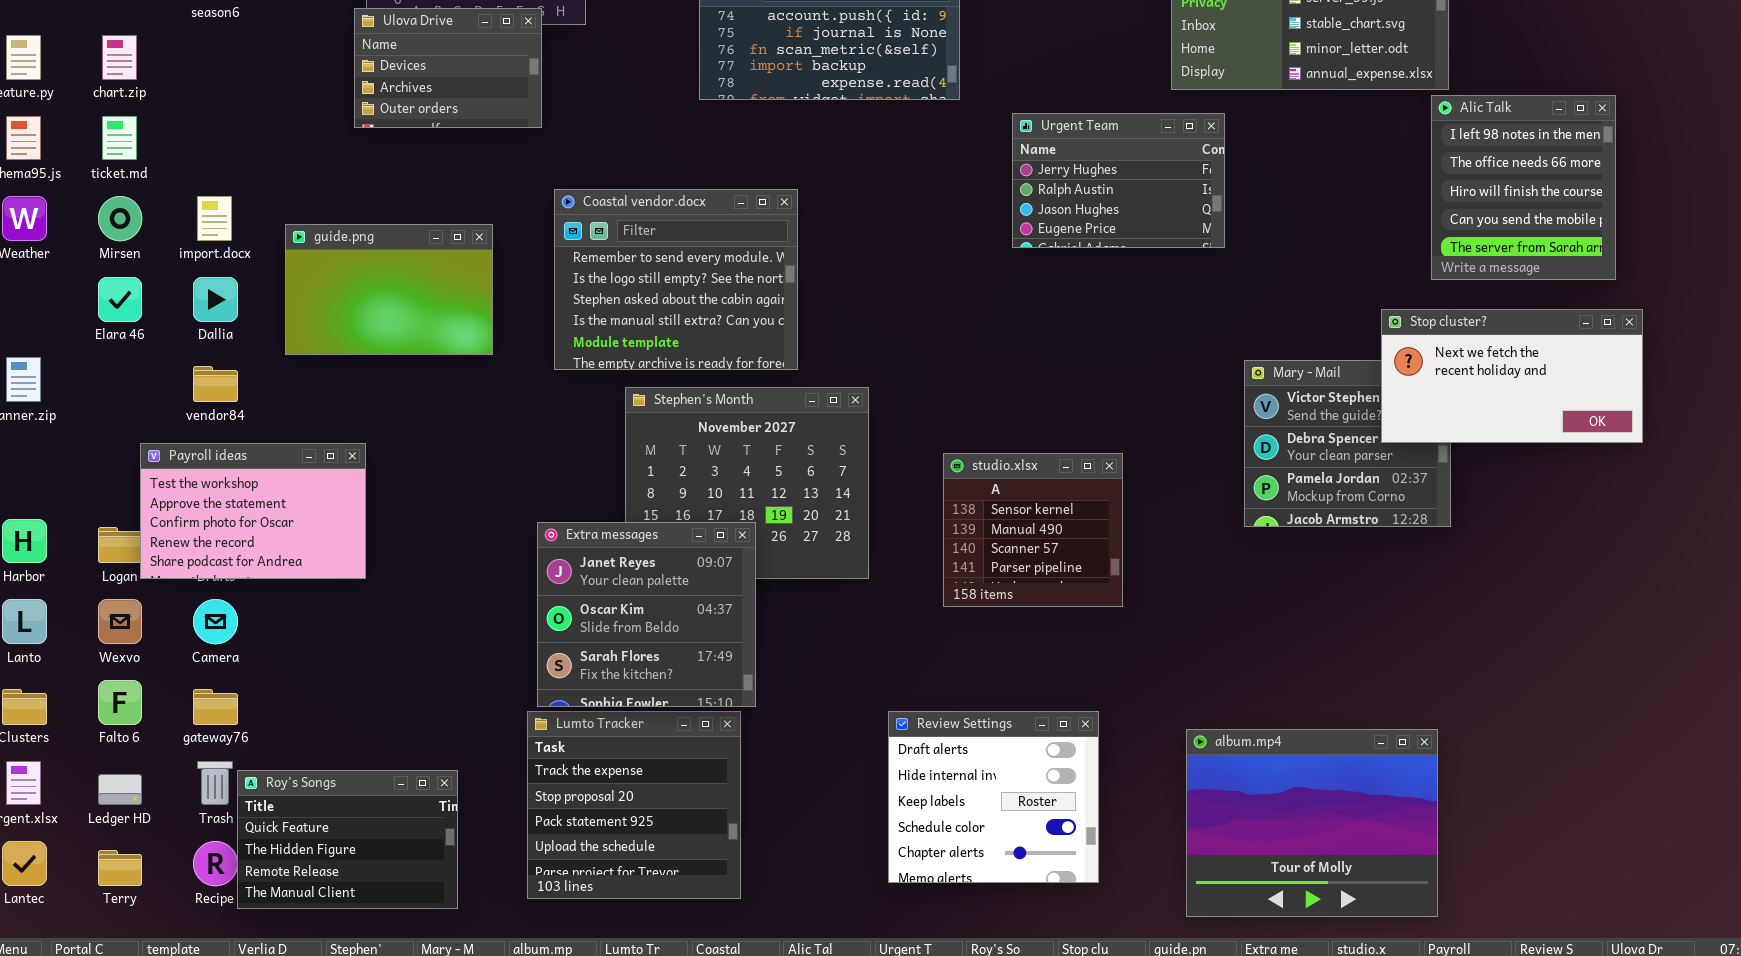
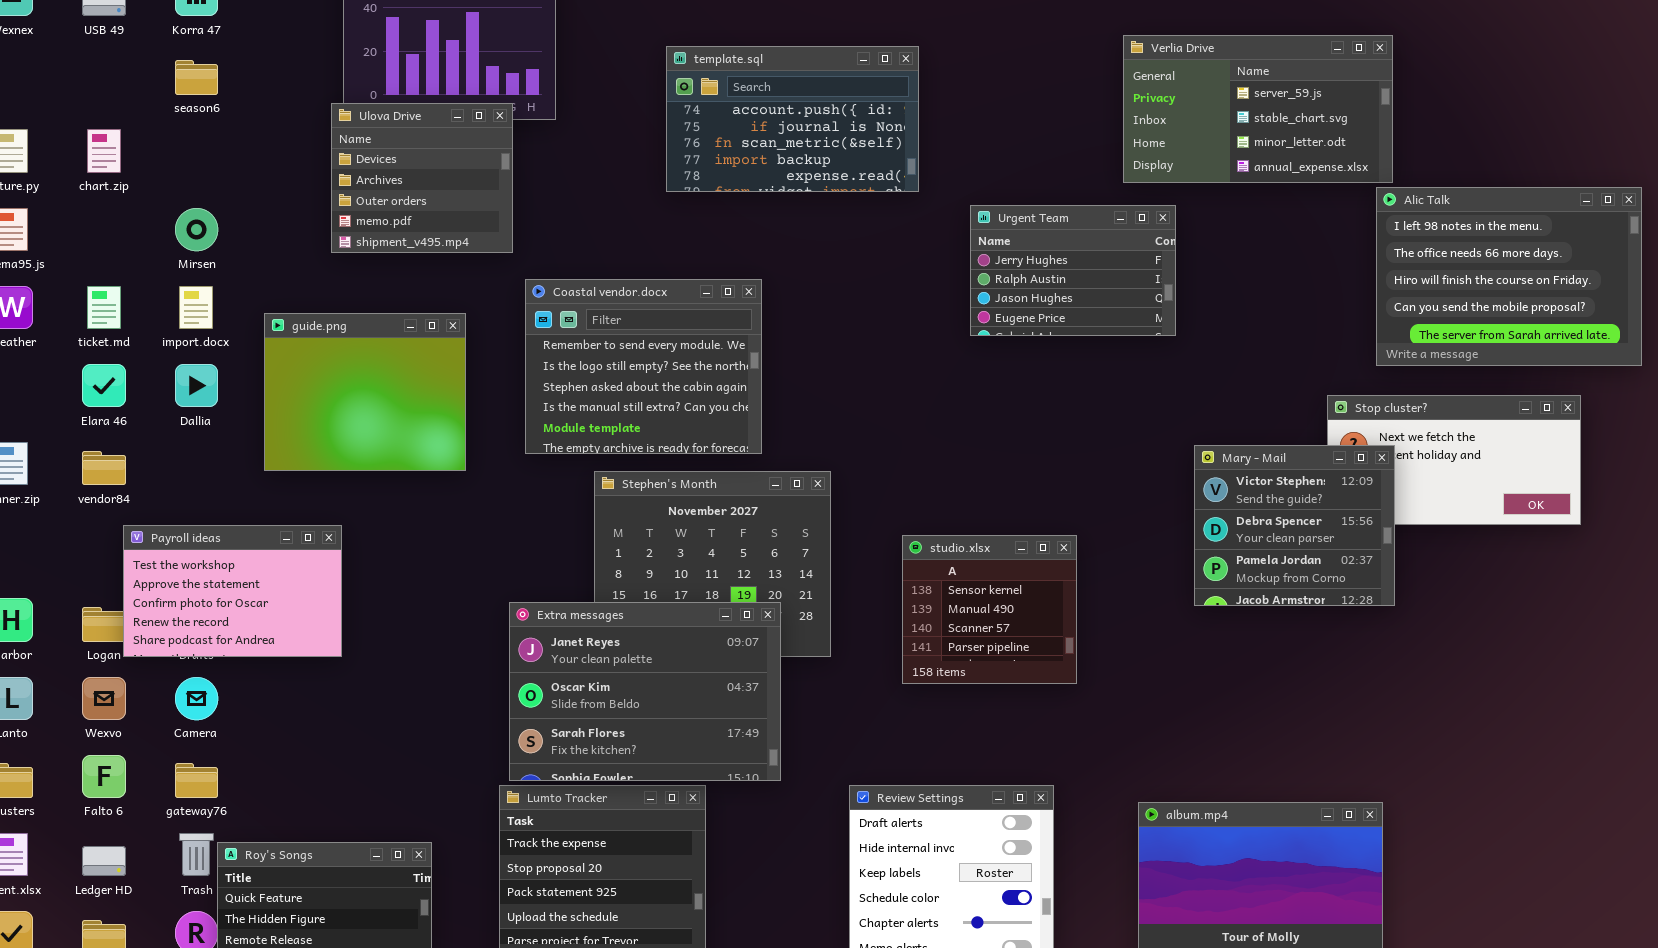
Ulova Drive: [354,8,542,128] -> [331,103,513,253], resized
Alic Talk: [1431,95,1616,280] -> [1376,187,1642,366], resized
ticket.md: [102,116,137,160] -> [87,286,121,329], moved
Mirsen: [98,196,142,241] -> [175,208,218,251], moved
guide.png: [285,224,493,355] -> [264,313,466,471], resized
Mary - Mail: [1244,360,1451,527] -> [1194,445,1395,606], raised
vendor84: [193,366,238,402] -> [82,451,126,485], moved
Extra messages: [537,522,756,707] -> [509,602,781,781], resized

